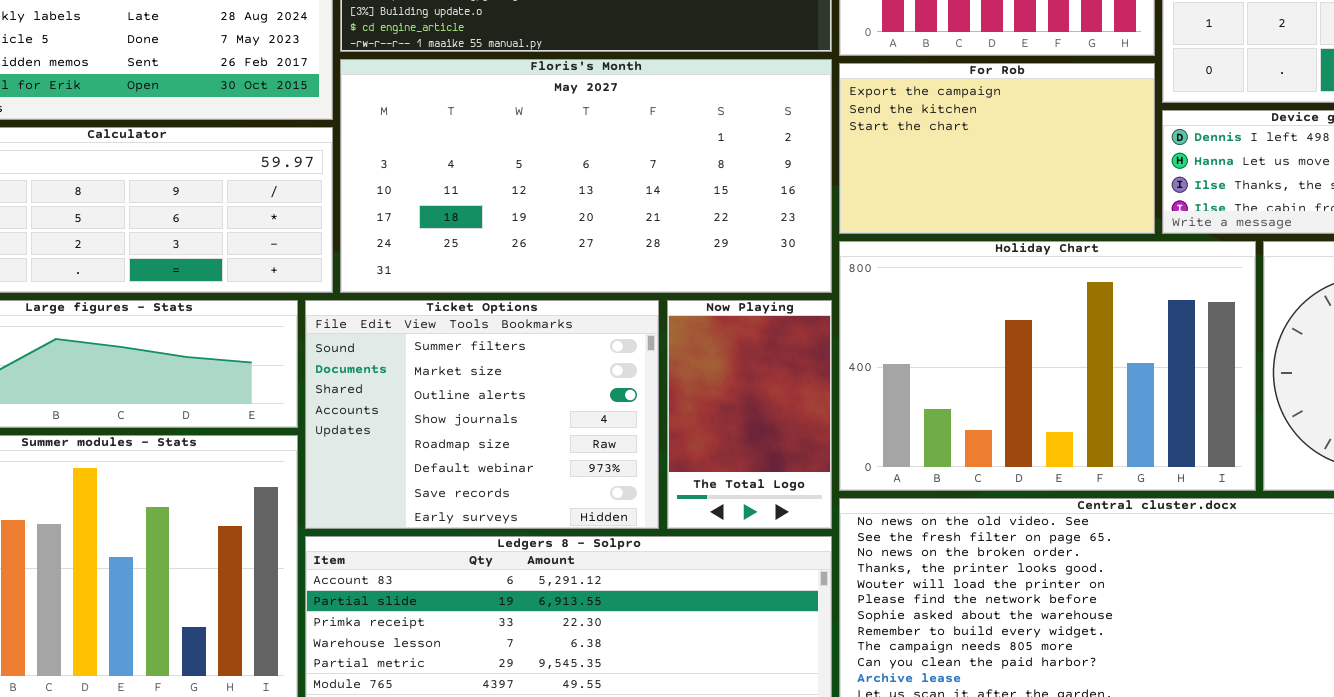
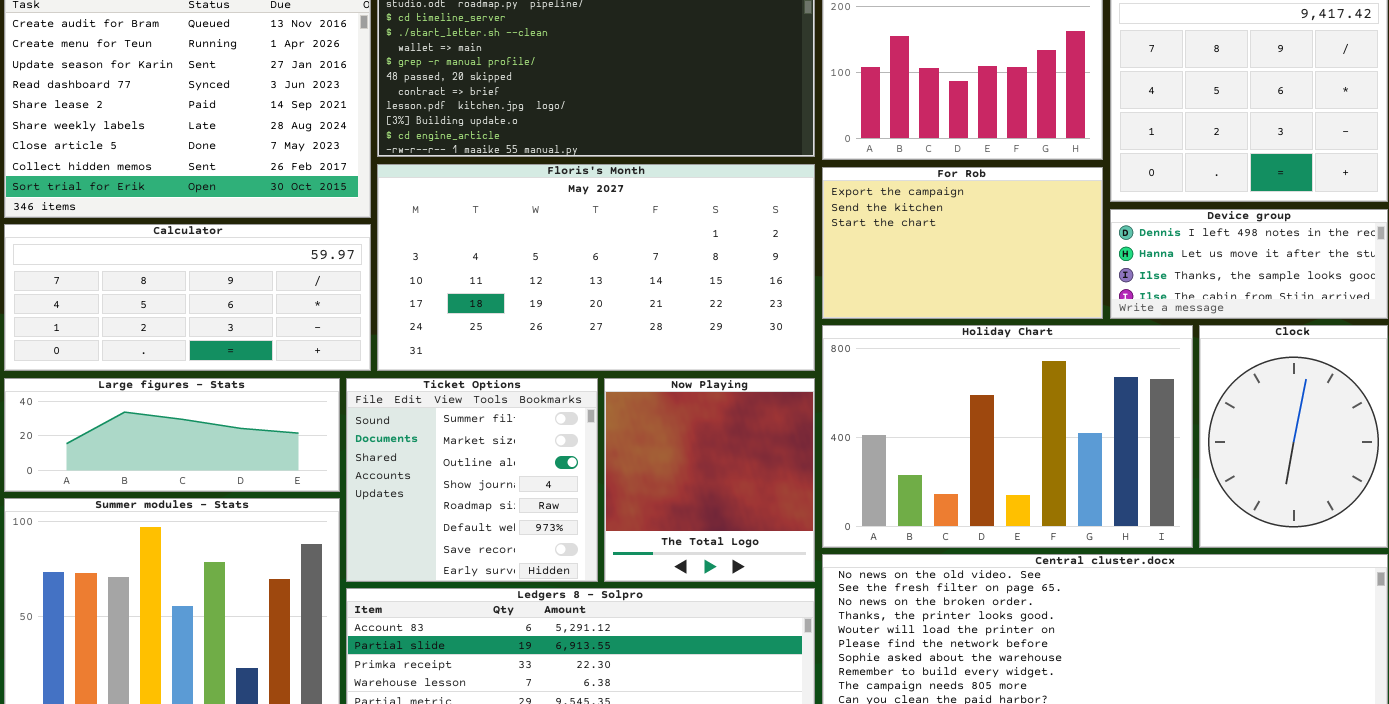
Ticket Options: [305,300,659,529] -> [346,378,598,582], resized
Now Playing: [667,300,832,529] -> [604,378,815,582], resized

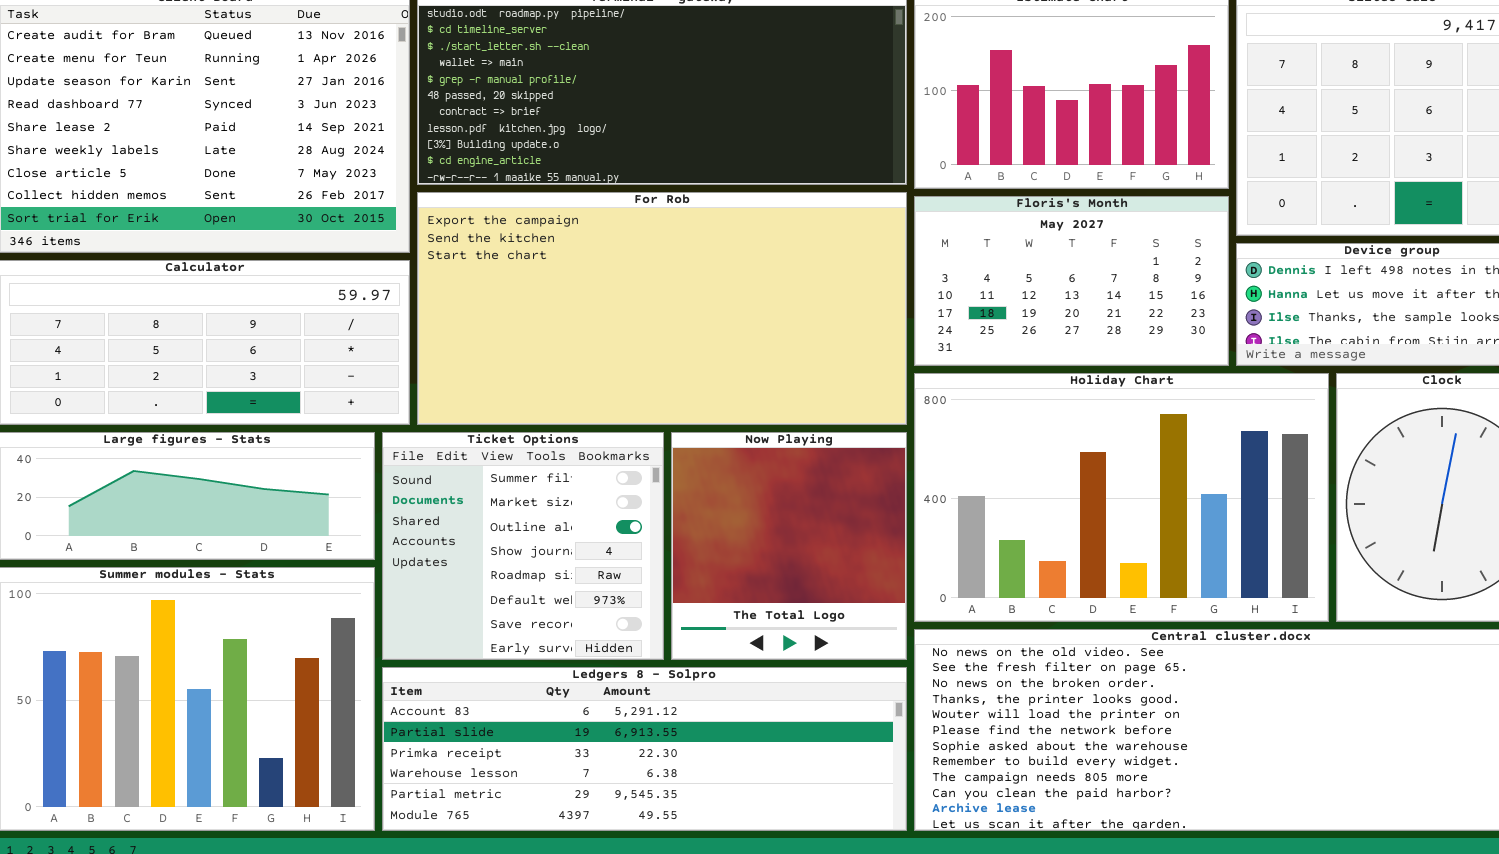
Floris's Month: [377,164,815,371] -> [914,196,1229,366], moved, resized
For Rob: [822,167,1103,319] -> [417,192,907,425], moved, resized

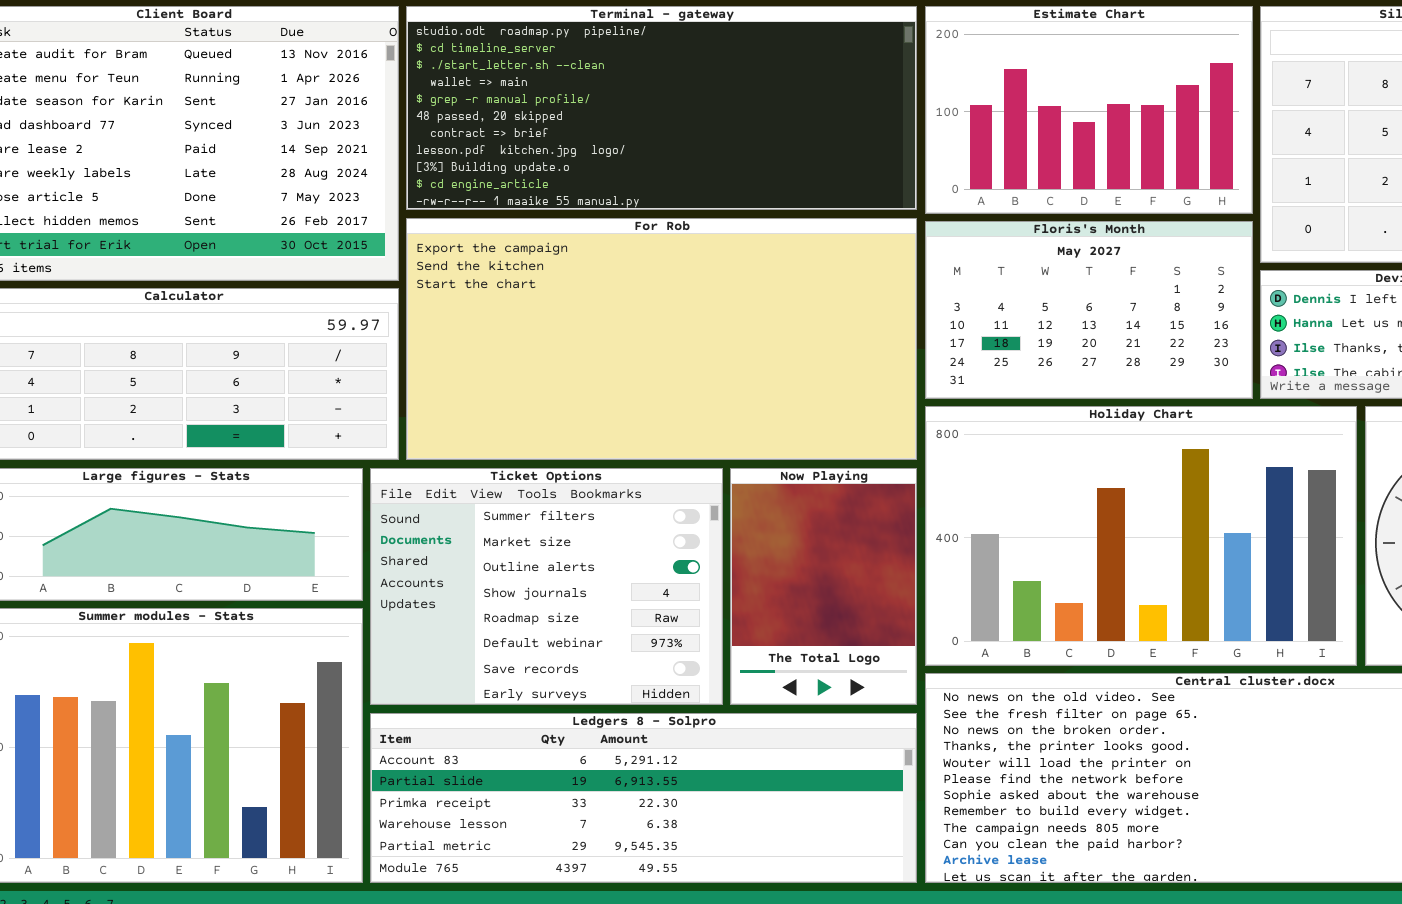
Ticket Options: [382,432,664,660] -> [370,468,723,705], resized
Now Playing: [671,432,907,660] -> [730,468,917,705], resized

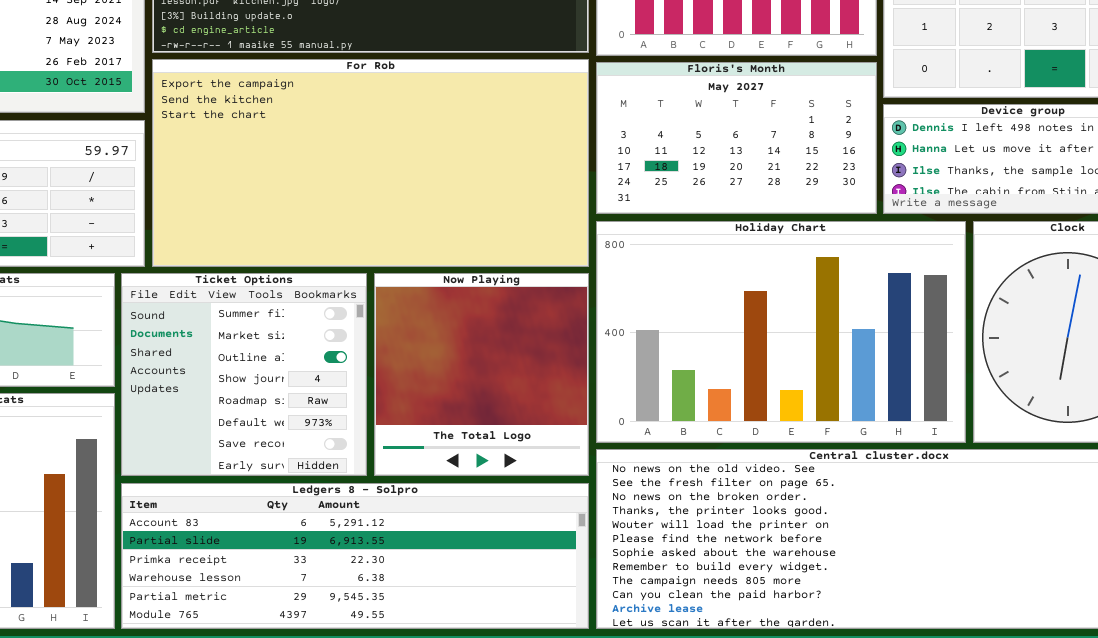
Ticket Options: [370,468,723,705] -> [121,273,367,476], resized
Now Playing: [730,468,917,705] -> [374,273,589,476], resized

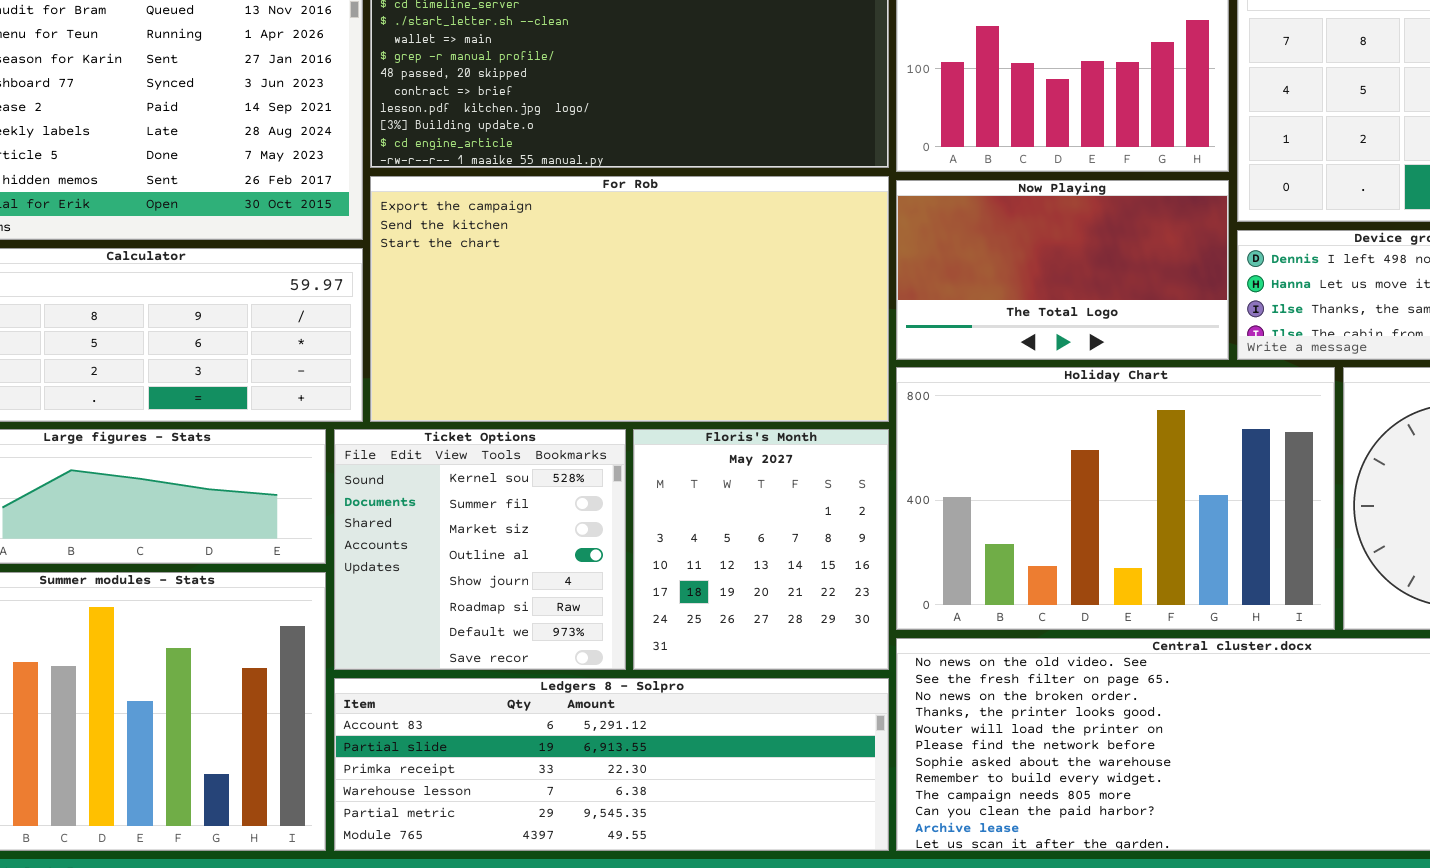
Floris's Month: [596,62,877,214] -> [633,429,889,670], moved, resized
Ticket Options: [121,273,367,476] -> [334,429,626,670], scrolled up 1 row
Now Playing: [374,273,589,476] -> [896,180,1229,360], moved, resized

